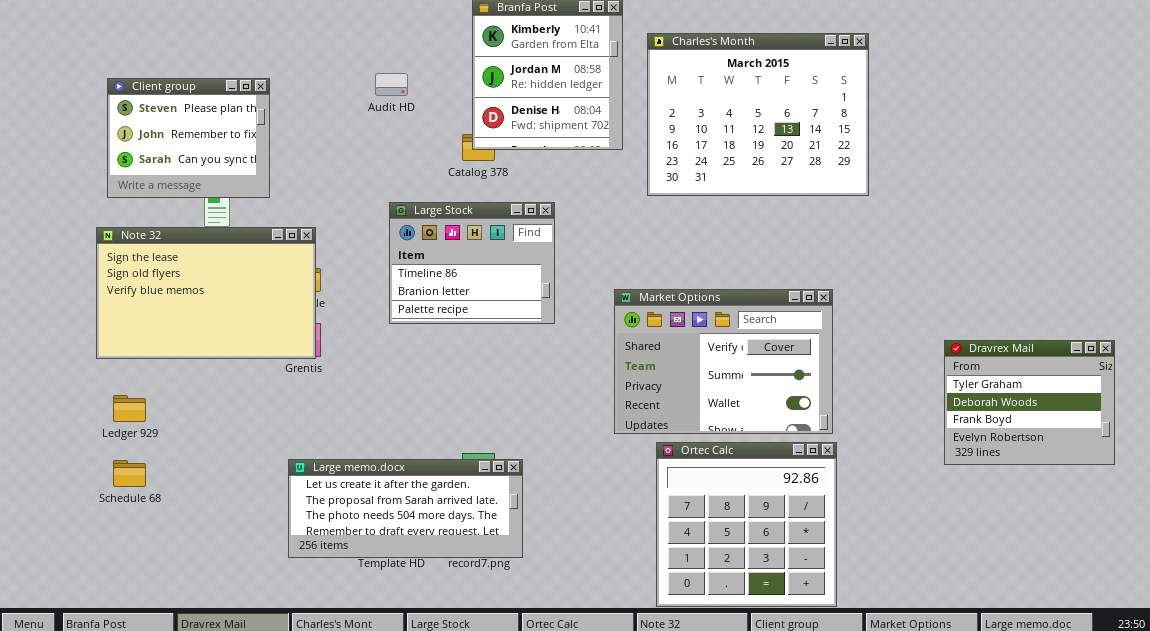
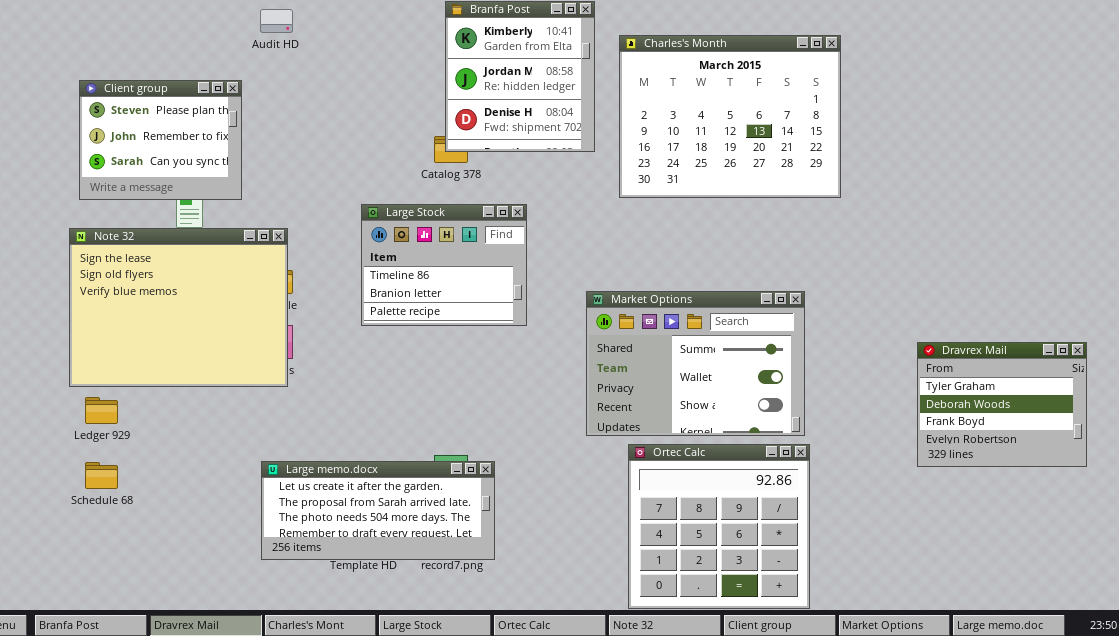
Audit HD: [375,73,408,96] -> [260,9,293,33], moved
Note 32: [96,227,316,359] -> [69,228,288,387], resized
Market Options: [614,289,833,434] -> [586,291,805,436], scrolled down 1 row

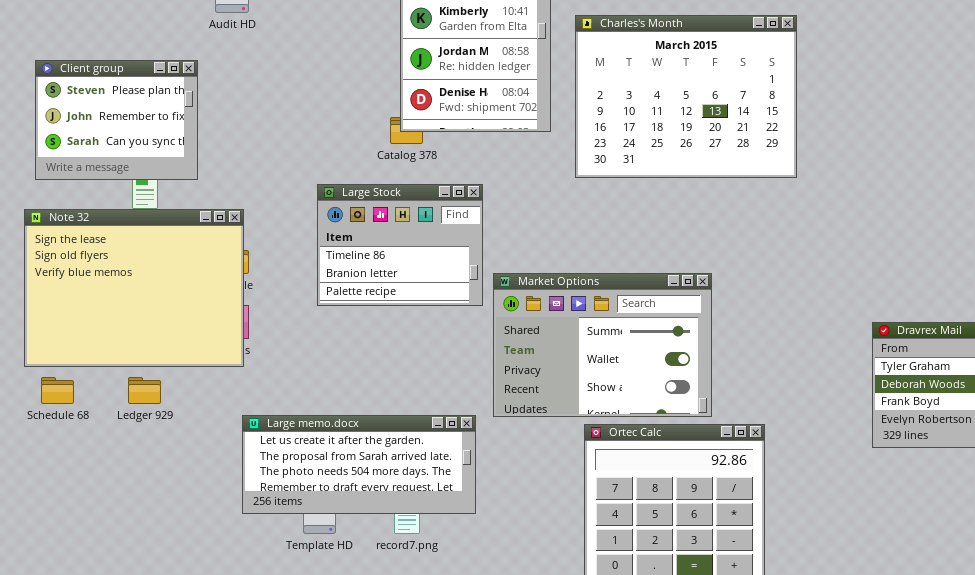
Market Options: [586,291,805,436] -> [493,273,712,417], moved
Ledger 929: [85,397,118,424] -> [128,377,161,404], moved
Large memo.docx: [261,461,495,560] -> [242,415,476,514], moved
Schedule 68: [85,462,118,489] -> [41,377,74,404], moved

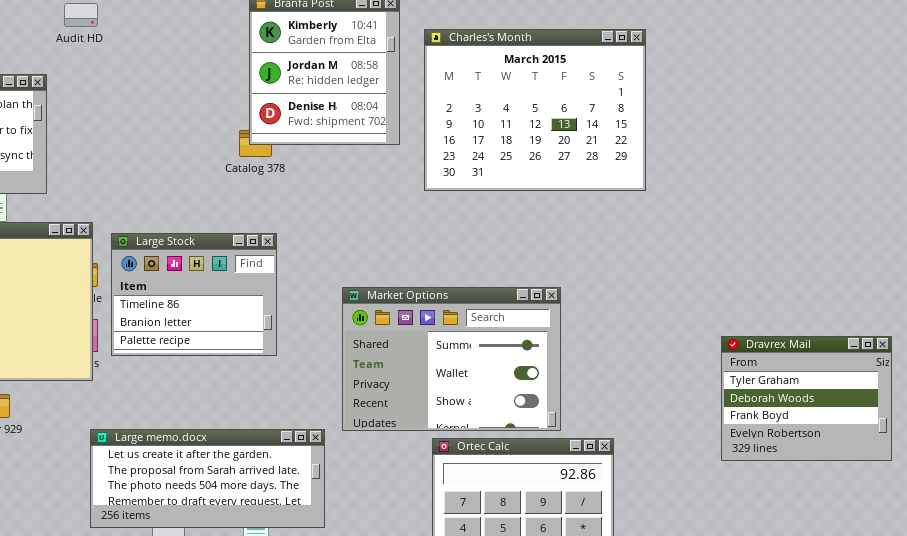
Large Stock: [317,184,483,306] -> [111,233,277,356], moved

